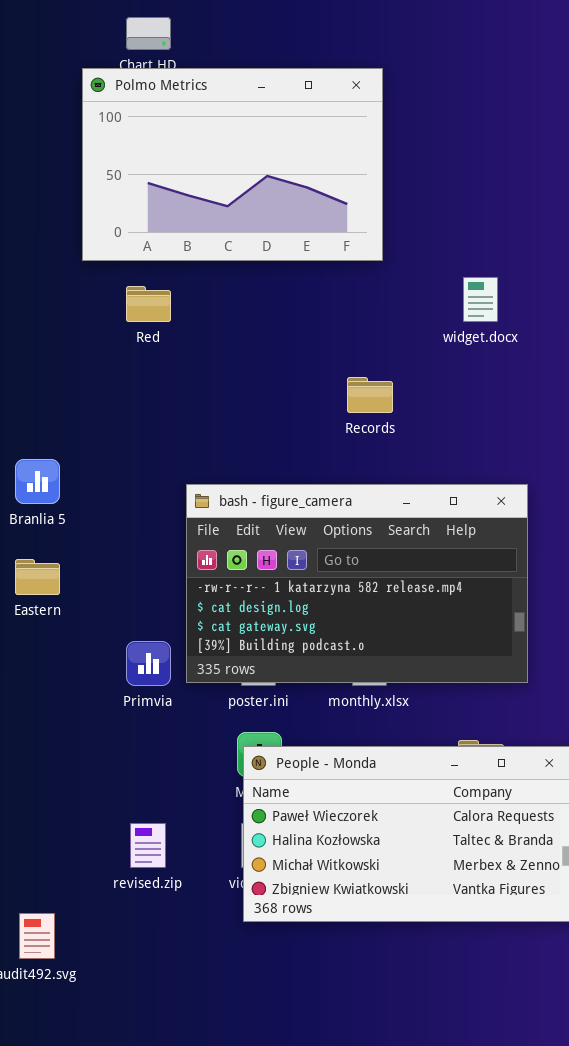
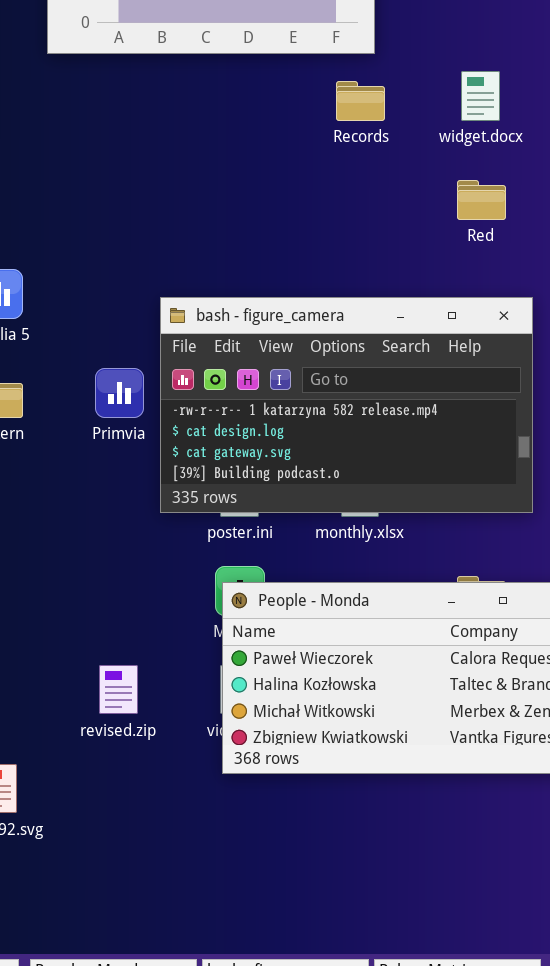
Red: [126,286,171,322] -> [457,180,506,220], moved
Records: [347,377,393,413] -> [336,81,385,121], moved
Primvia: [126,641,171,686] -> [95,368,144,418], moved

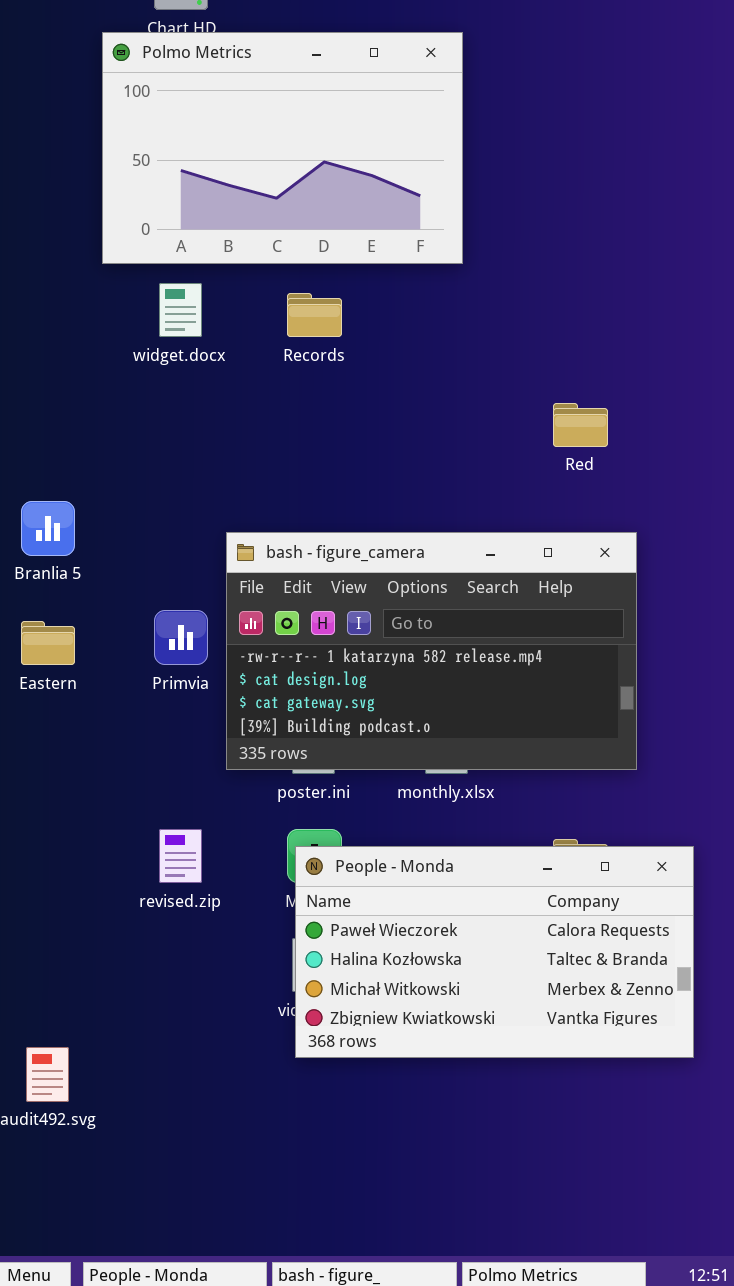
widget.docx: [461,71,500,121] -> [159,283,202,337], moved
Records: [336,81,385,121] -> [287,293,342,337], moved
revised.zip: [99,665,138,714] -> [159,829,202,883], moved

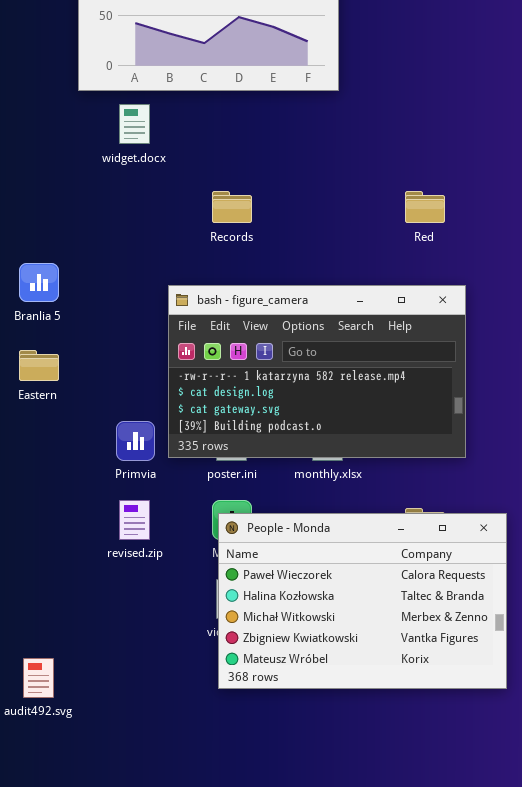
Records: [287,293,342,337] -> [212,191,252,223], moved
Primvia: [154,610,208,665] -> [116,421,155,461], moved
People - Monda: [295,846,694,1058] -> [218,513,507,689], resized

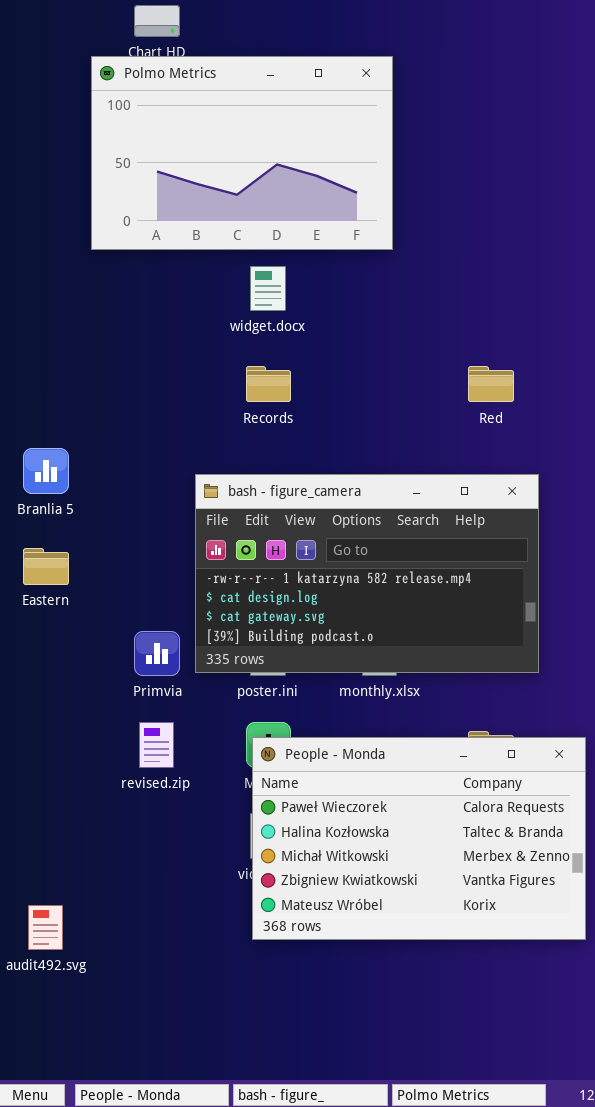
widget.docx: [119,104,150,144] -> [250,266,286,311], moved

